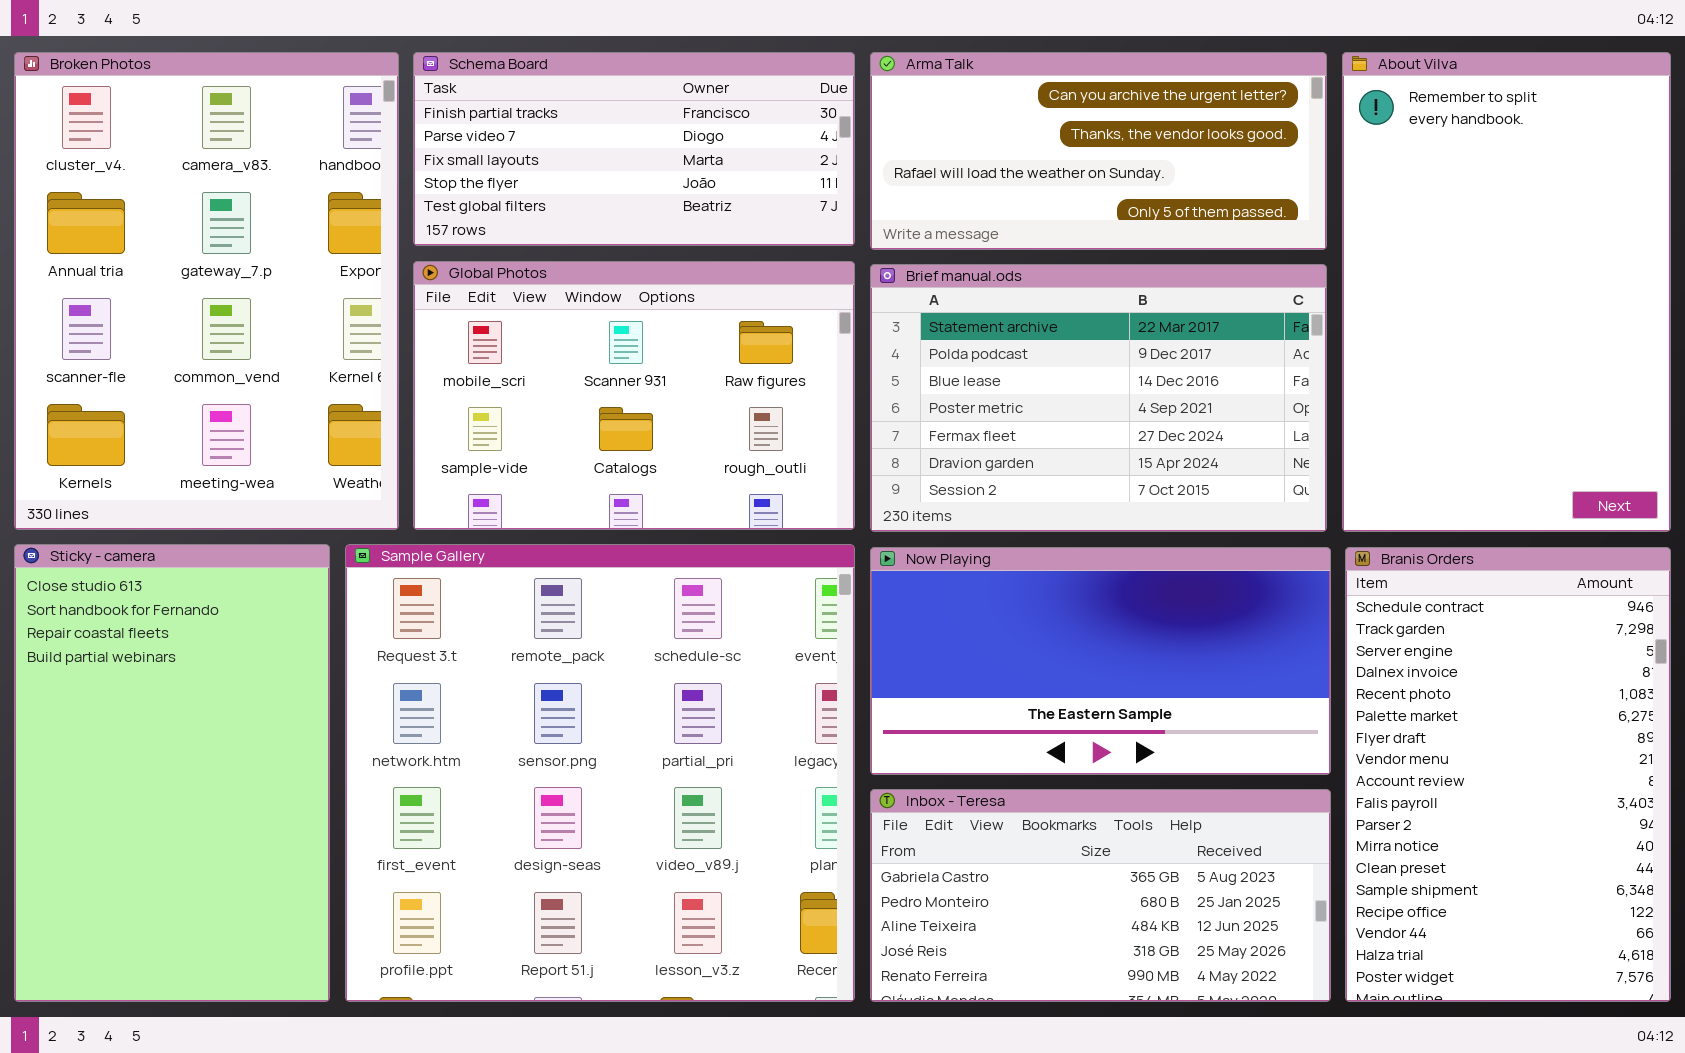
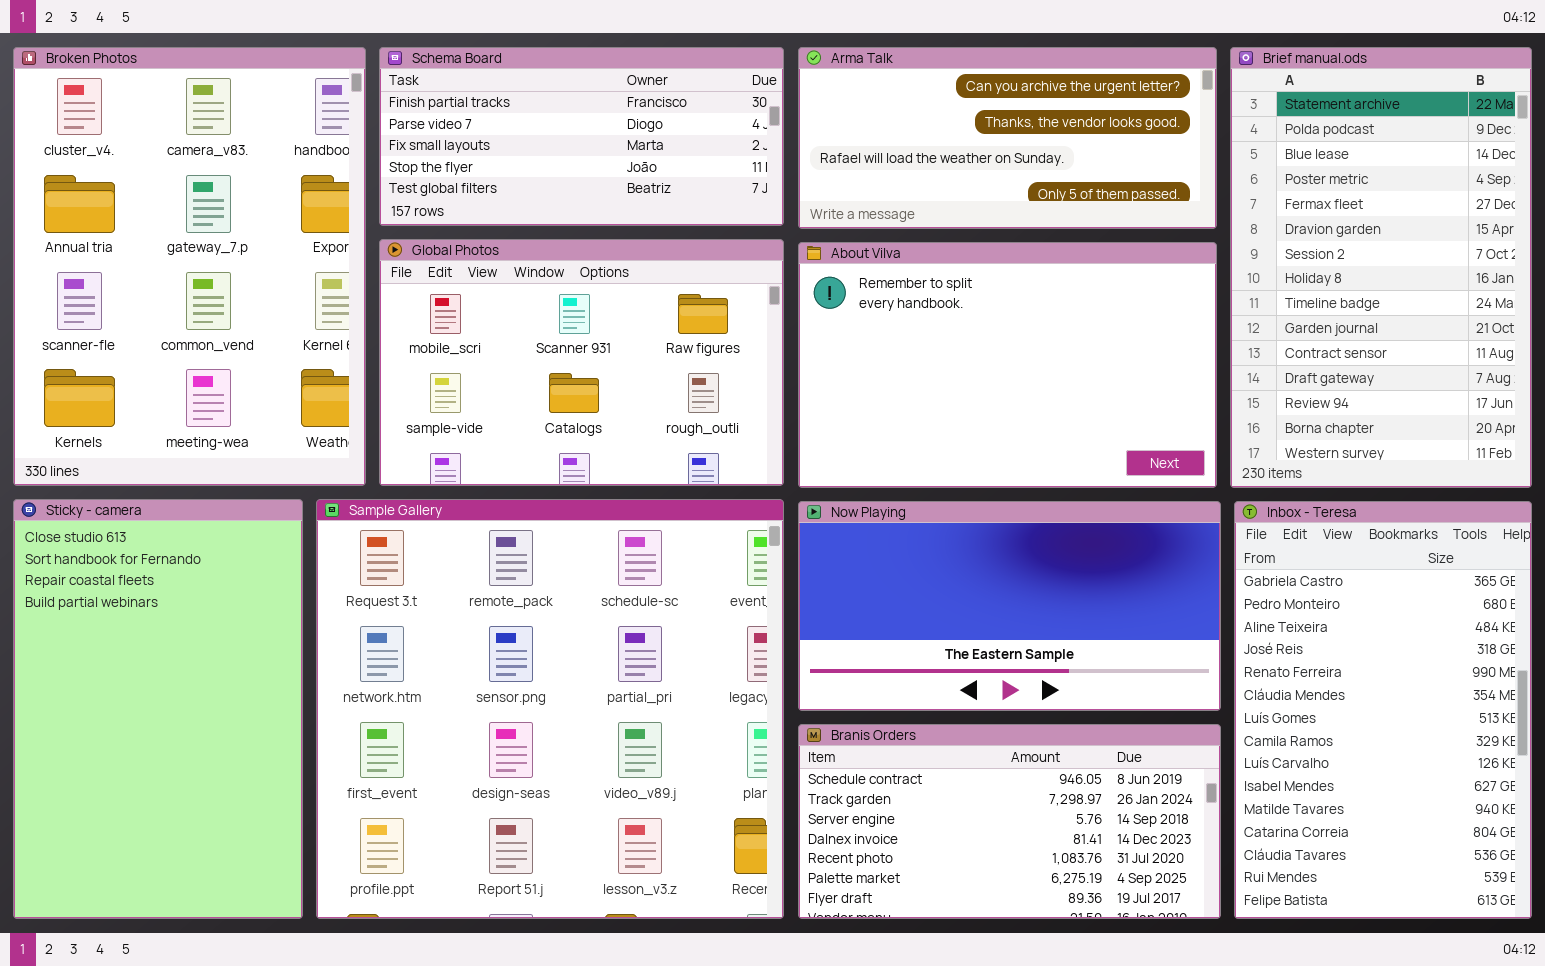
About Vilva: [1342,52,1671,532] -> [798,242,1217,488], moved, resized
Brief manual.ods: [870,264,1327,532] -> [1230,47,1532,488], moved, resized
Branis Orders: [1345,547,1671,1002] -> [798,724,1221,919], moved, resized
Inbox - Teresa: [870,789,1331,1002] -> [1234,501,1532,919], moved, resized

